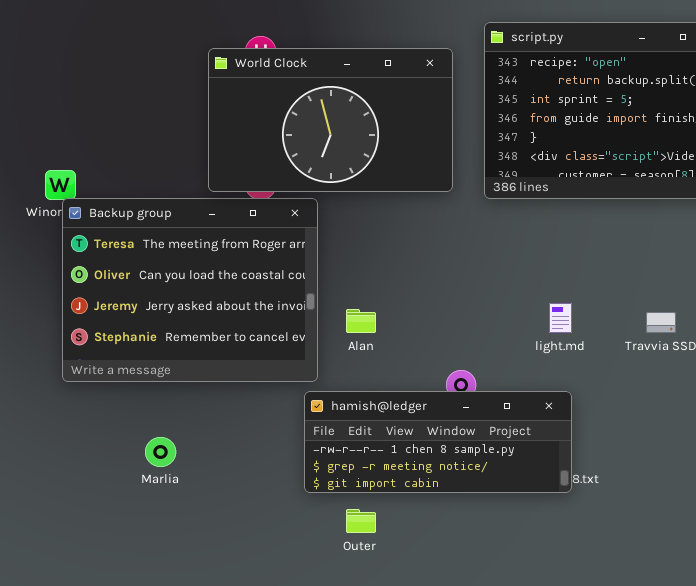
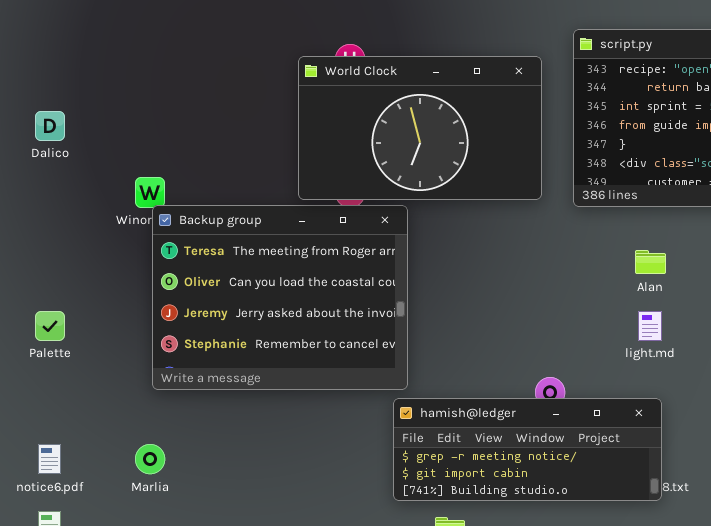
Alan: [346,309,376,333] -> [635,250,666,274], moved
hamish@ledger: [304,391,572,493] -> [393,398,662,501], scrolled down 1 row
Marlia: [145,437,176,467] -> [135,444,165,474], moved

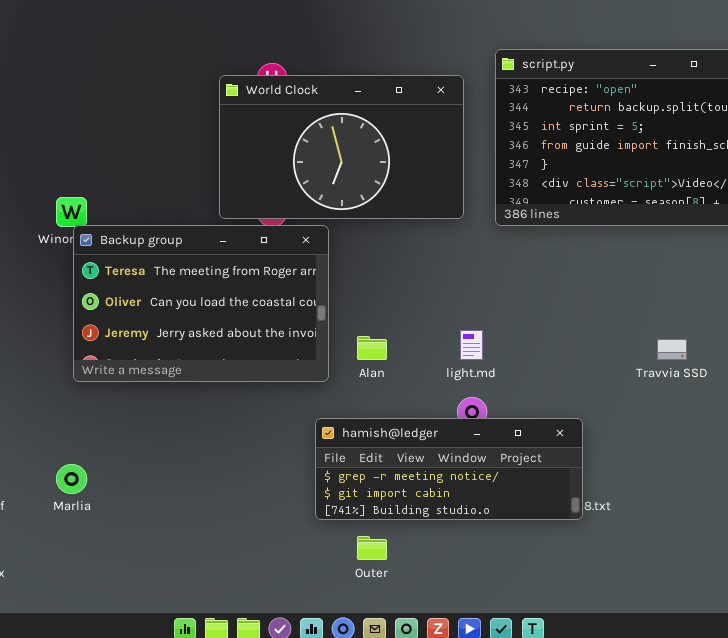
Backup group: [152,205,408,390] -> [73,225,329,382], resized
Alan: [635,250,666,274] -> [357,336,387,360], moved
light.md: [638,311,662,341] -> [460,330,483,360], moved

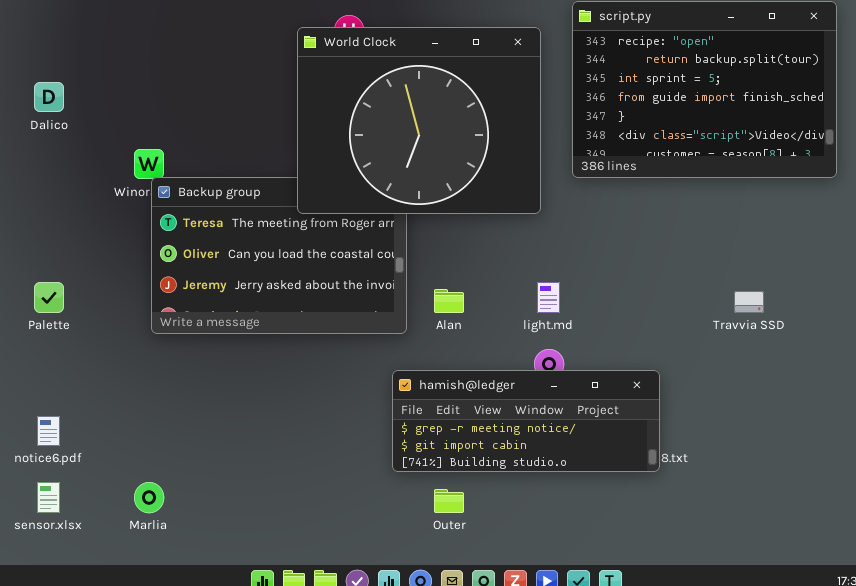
World Clock: [219,75,464,219] -> [297,27,541,214], resized
Marlia: [56,464,87,494] -> [134,482,164,513], moved

